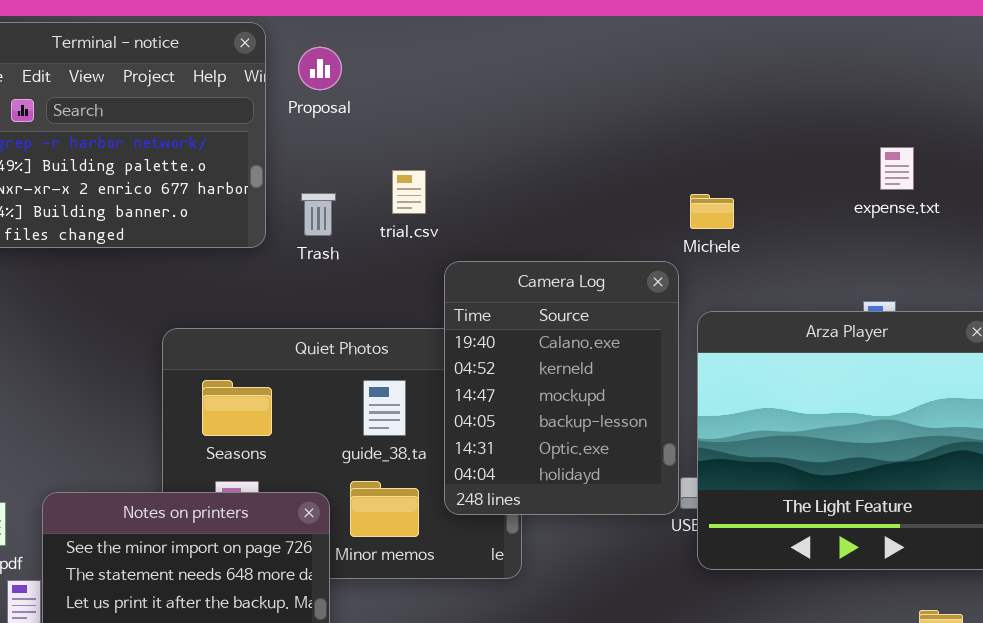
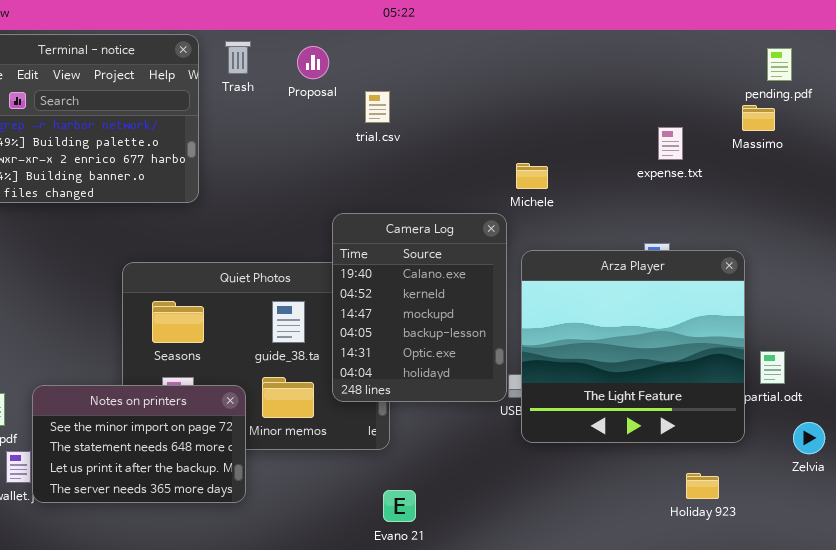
Proposal: [298,47,342,90] -> [297,46,329,79], moved
trial.csv: [392,170,426,214] -> [365,91,390,123], moved
Trash: [301,193,336,236] -> [225,41,251,74], moved

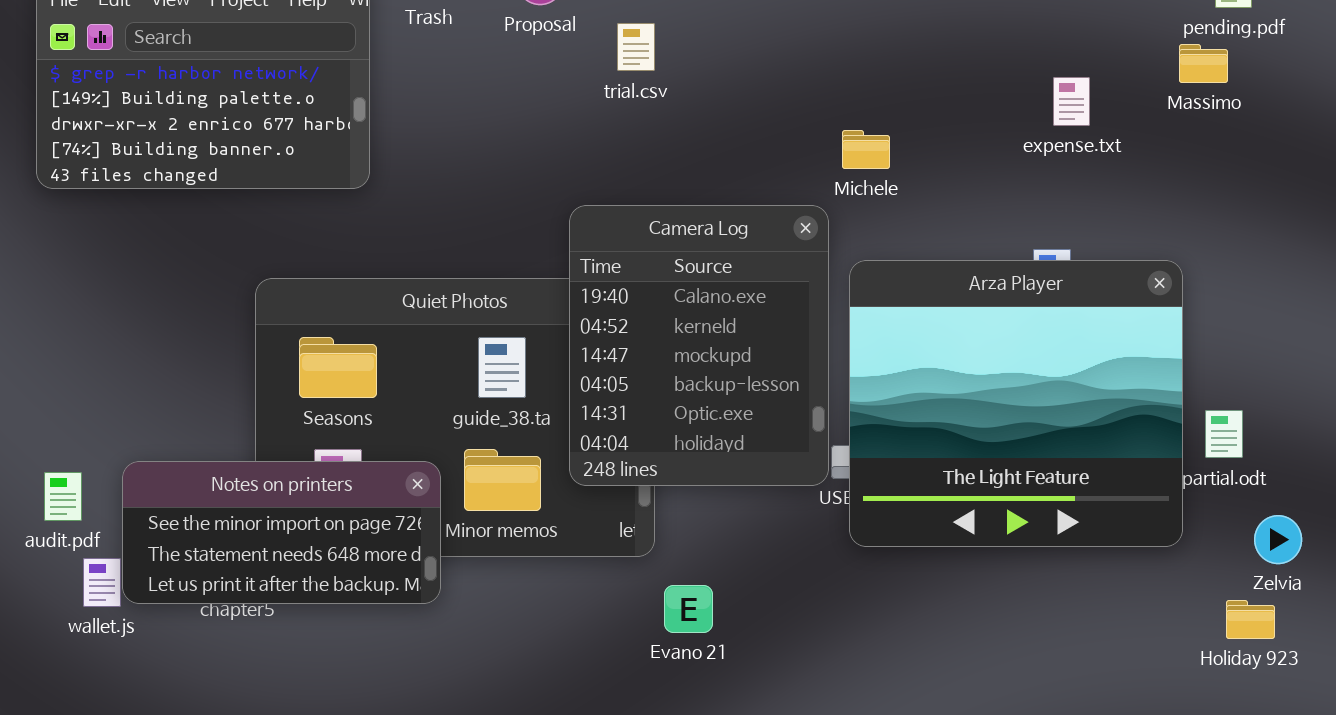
Notes on printers: [32,385,246,503] -> [122,461,441,604], resized
Holiday 923: [686,473,719,499] -> [1226,600,1275,639], moved
Evano 21: [383,490,416,522] -> [664,585,713,633], moved

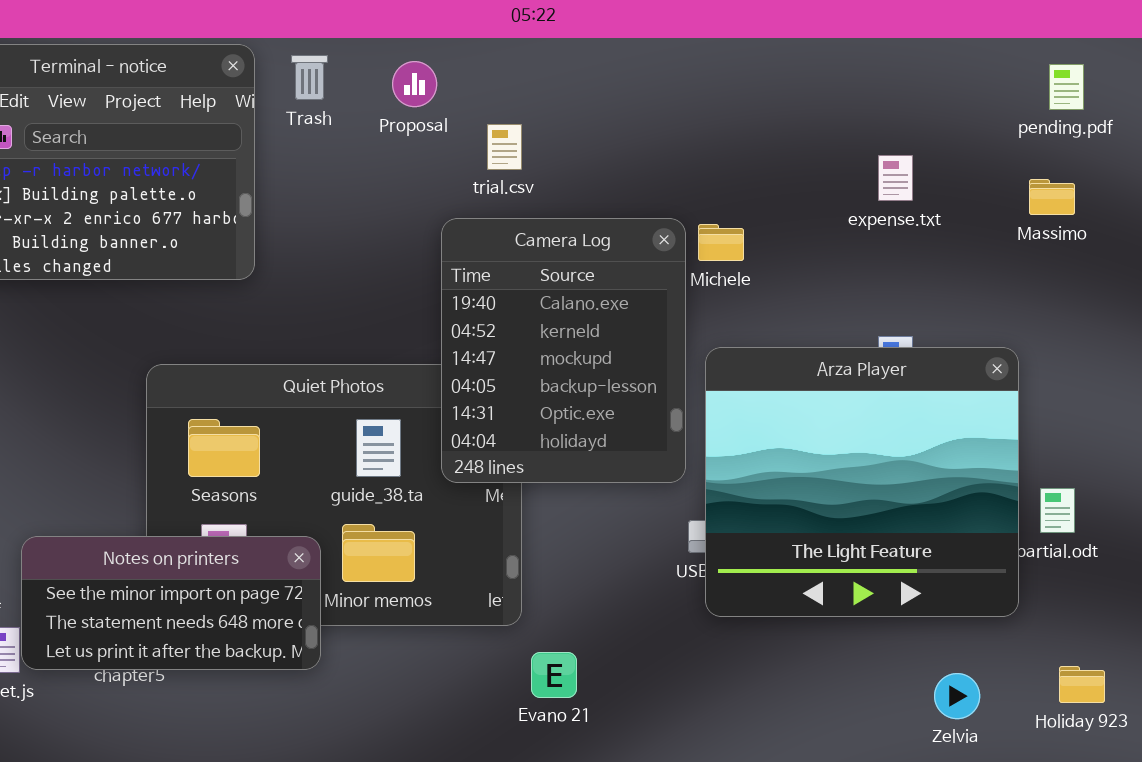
Massimo: [1179,44,1228,83] -> [1029,179,1075,215], moved
expense.txt: [1053,77,1090,126] -> [878,155,913,201], moved
Camera Log: [569,205,829,486] -> [441,218,686,483], moved
Zelvia: [1254,515,1302,564] -> [934,673,980,719], moved

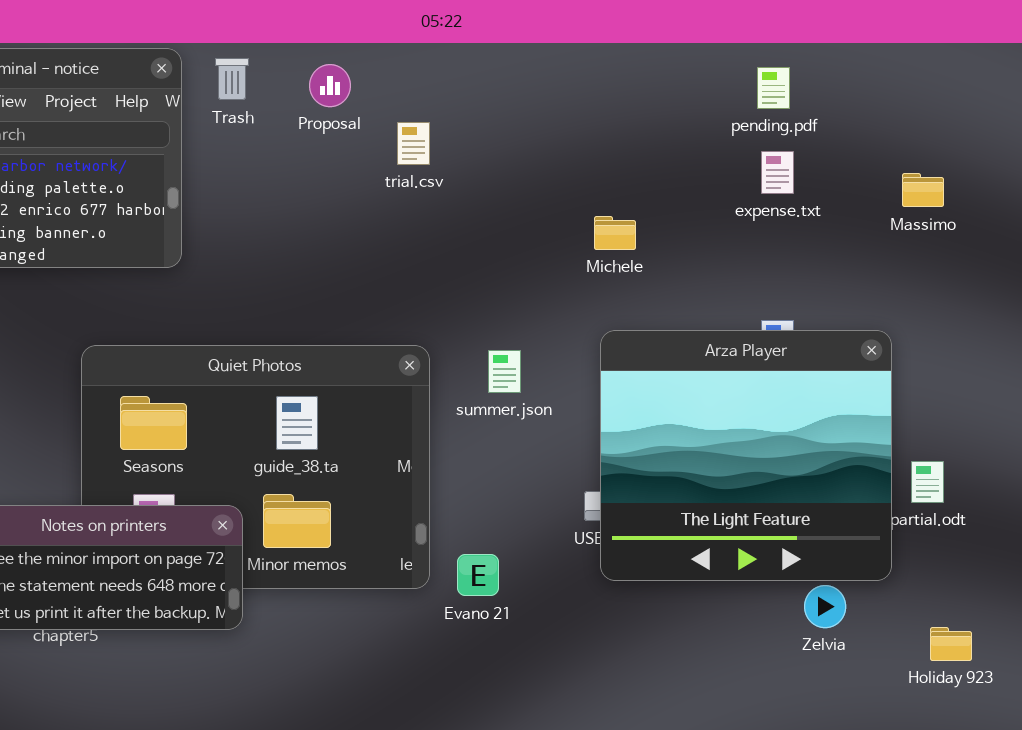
pending.pdf: [1049,64,1084,110] -> [757,67,790,109], moved
Camera Log: [441,218,686,483] -> none, closed
Evano 21: [531,652,577,698] -> [457,554,499,596], moved
Zelvia: [934,673,980,719] -> [804,585,846,628], moved

